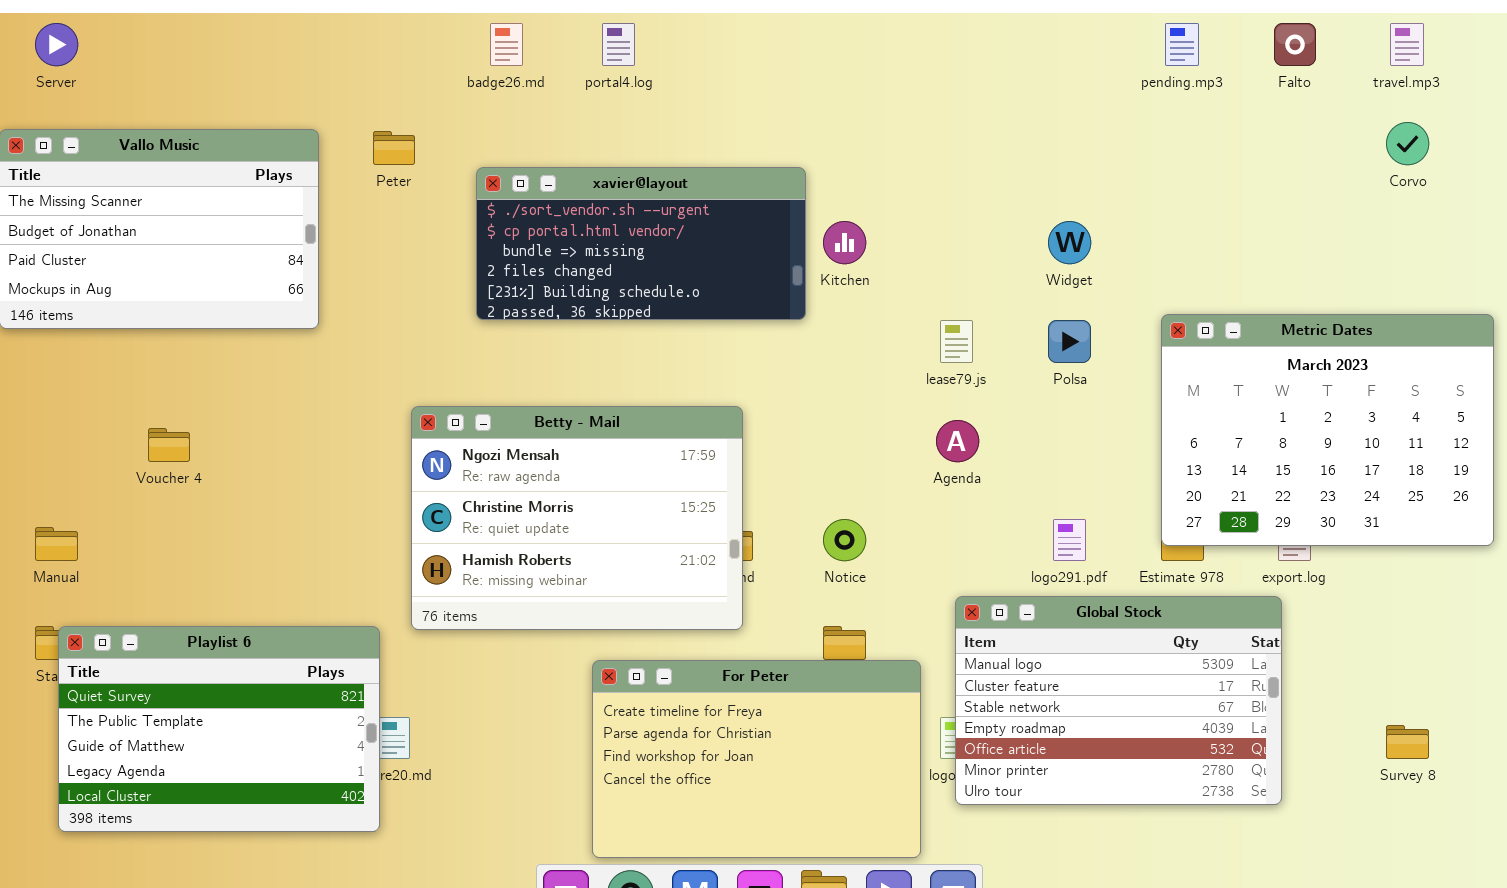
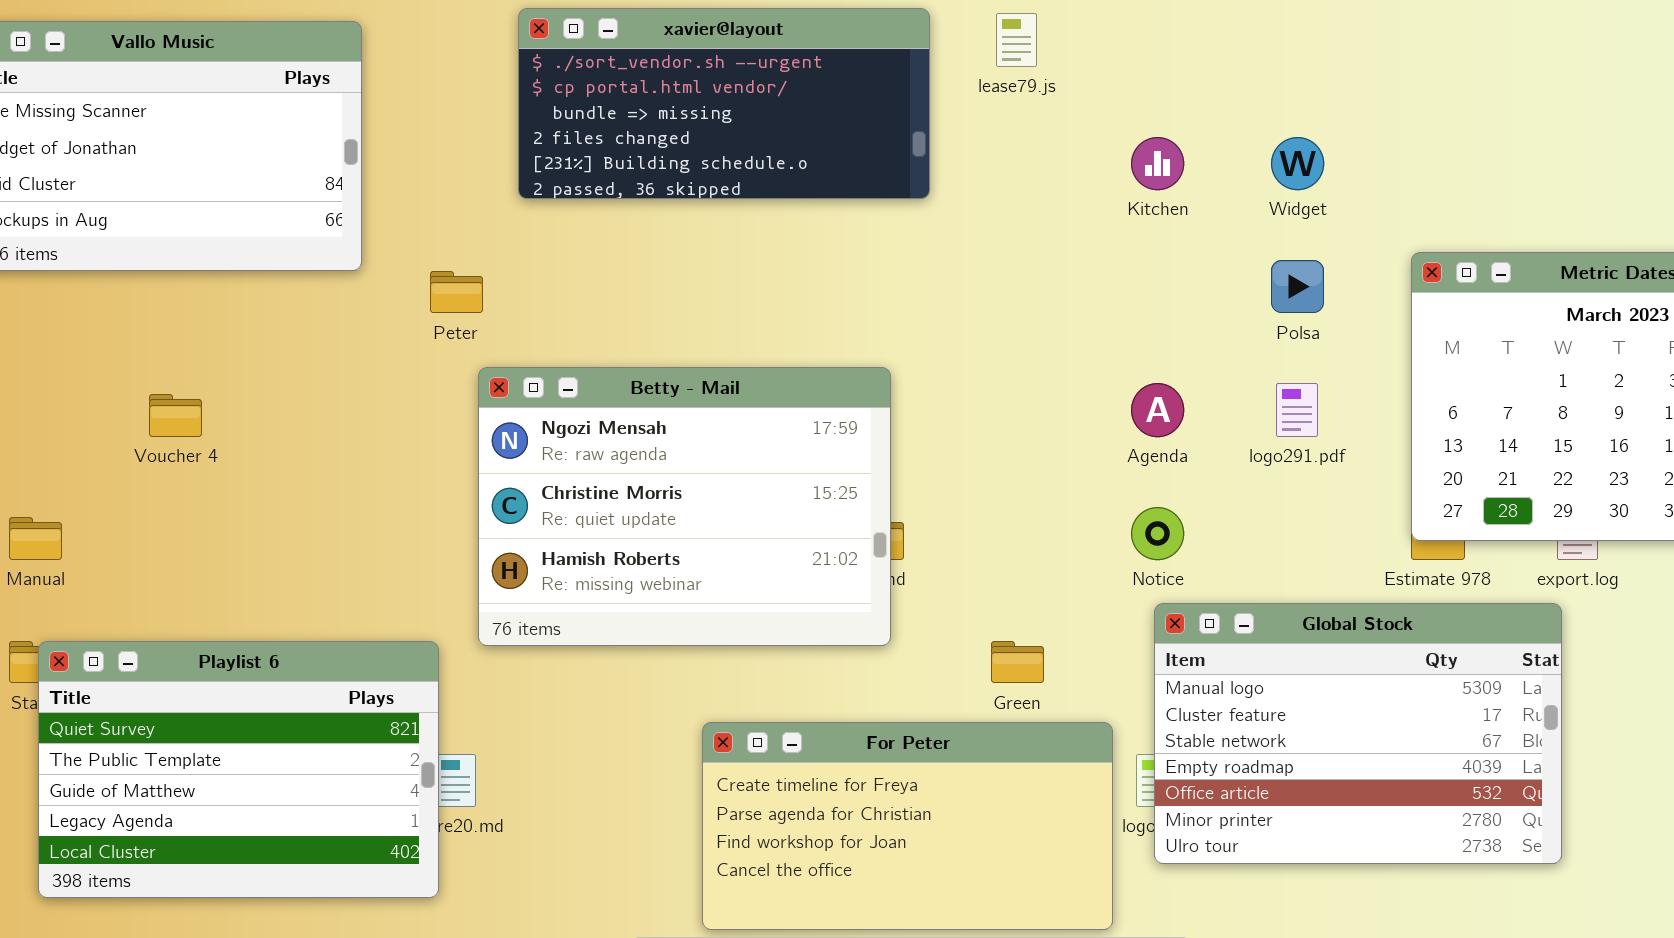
Peter: [373,131,415,165] -> [430,271,483,313], moved
xavier@layout: [476,167,806,320] -> [518,8,930,199], moved
Kitchen: [823,221,866,264] -> [1131,137,1184,190], moved
lease79.js: [940,320,973,363] -> [996,13,1037,67], moved
Notice: [823,519,866,561] -> [1131,507,1184,560], moved
logo291.pdf: [1053,519,1086,561] -> [1276,383,1318,437], moved
For Peter: [592,660,921,858] -> [702,722,1113,930], resized

